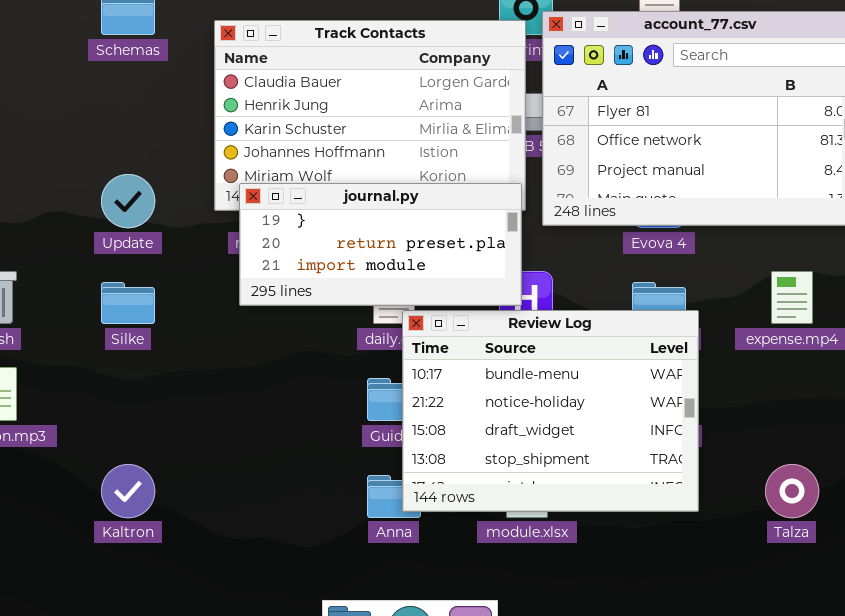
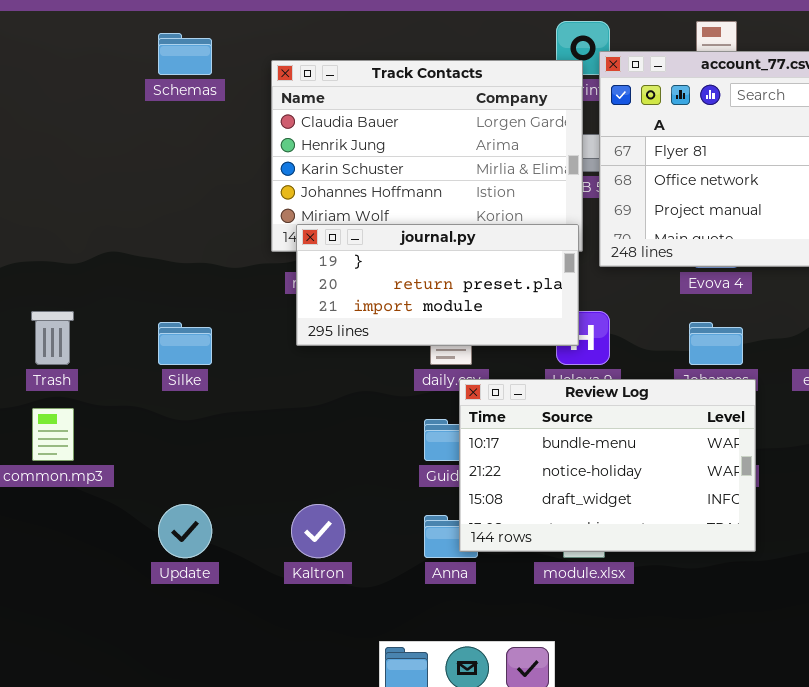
Update: [101,174,155,228] -> [158,504,212,558], moved
Review Log: [402,310,699,512] -> [459,379,756,552], resized
Kaltron: [101,464,155,518] -> [291,504,345,558], moved

